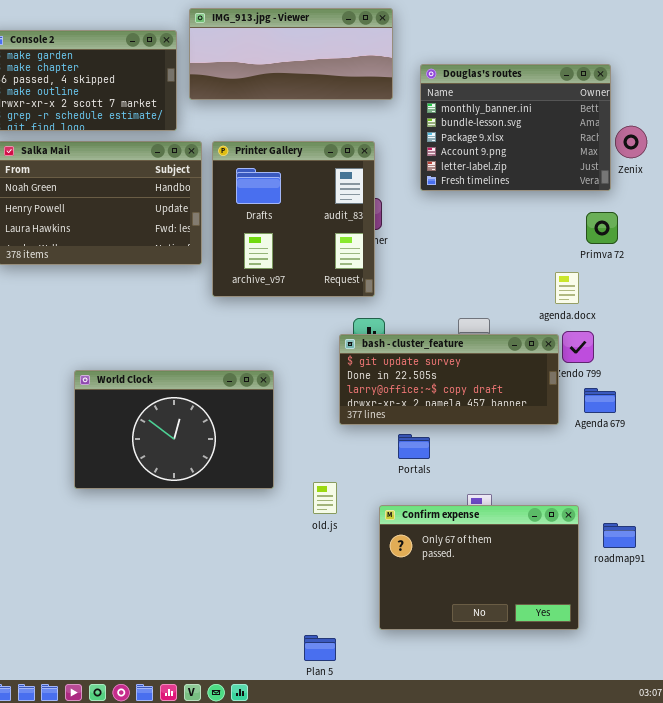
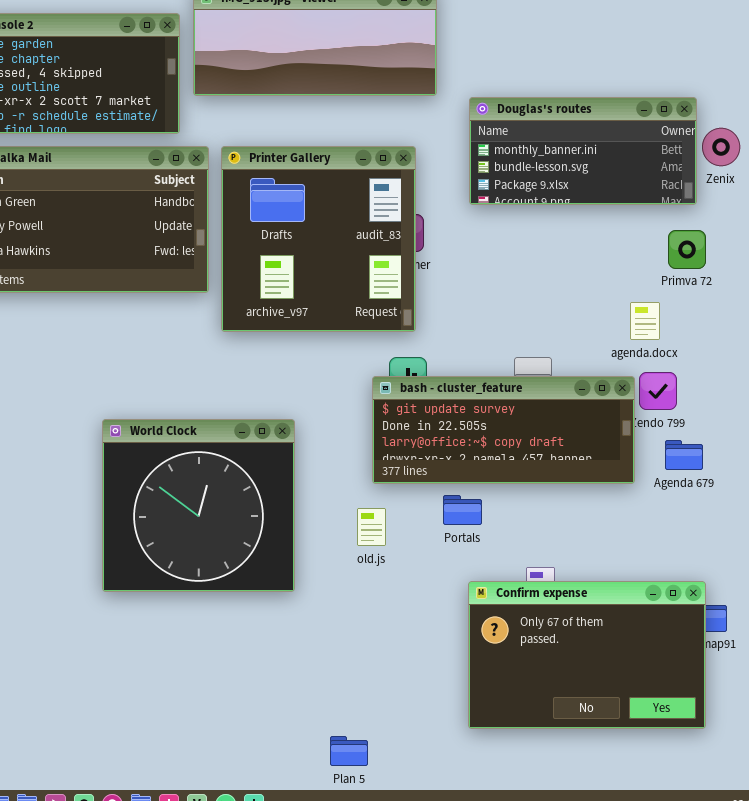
Douglas's routes: [420,64,611,191] -> [469,97,697,205], resized
World Clock: [74,370,274,489] -> [102,419,295,592], resized
old.js: [313,482,337,514] -> [357,508,386,546], moved
Confirm expense: [379,505,579,630] -> [468,581,706,729], moved

